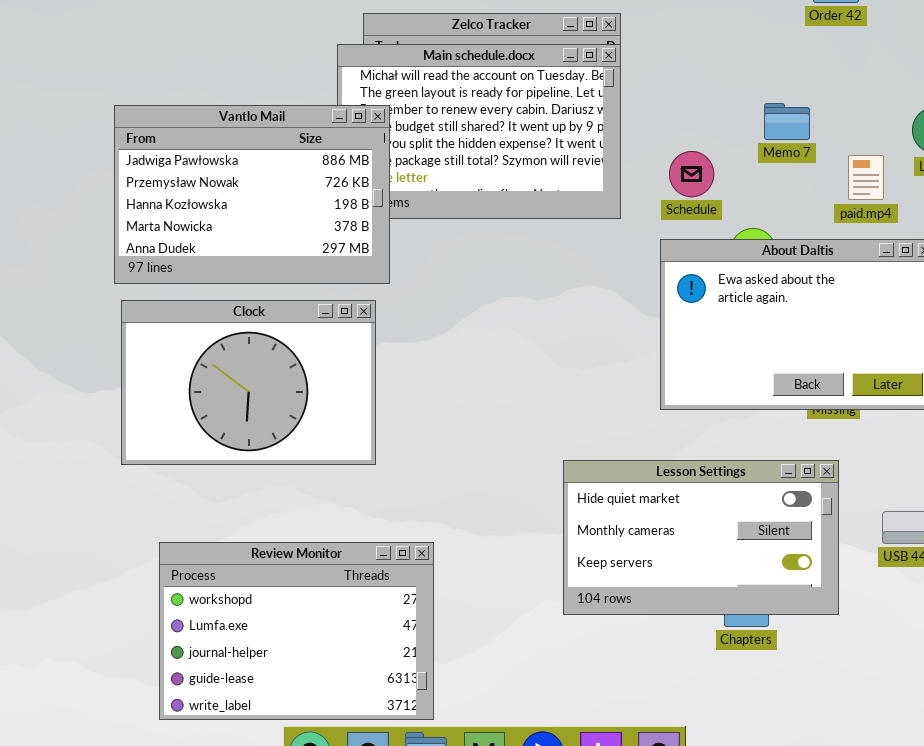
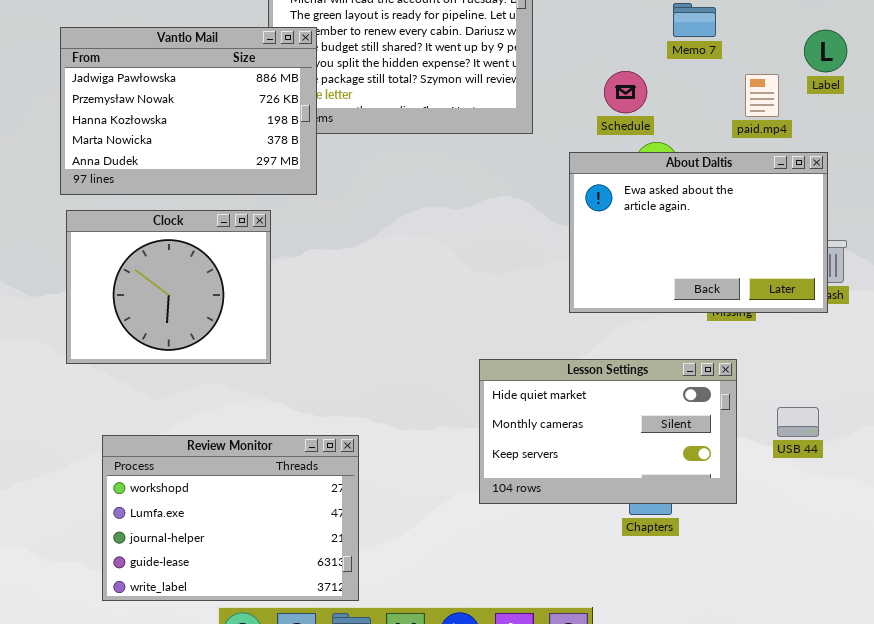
Memo 7: [764,103,810,140] -> [673,3,716,37], moved
Schedule: [669,151,714,197] -> [604,71,647,113], moved
Clock: [121,300,376,465] -> [66,210,271,364], resized

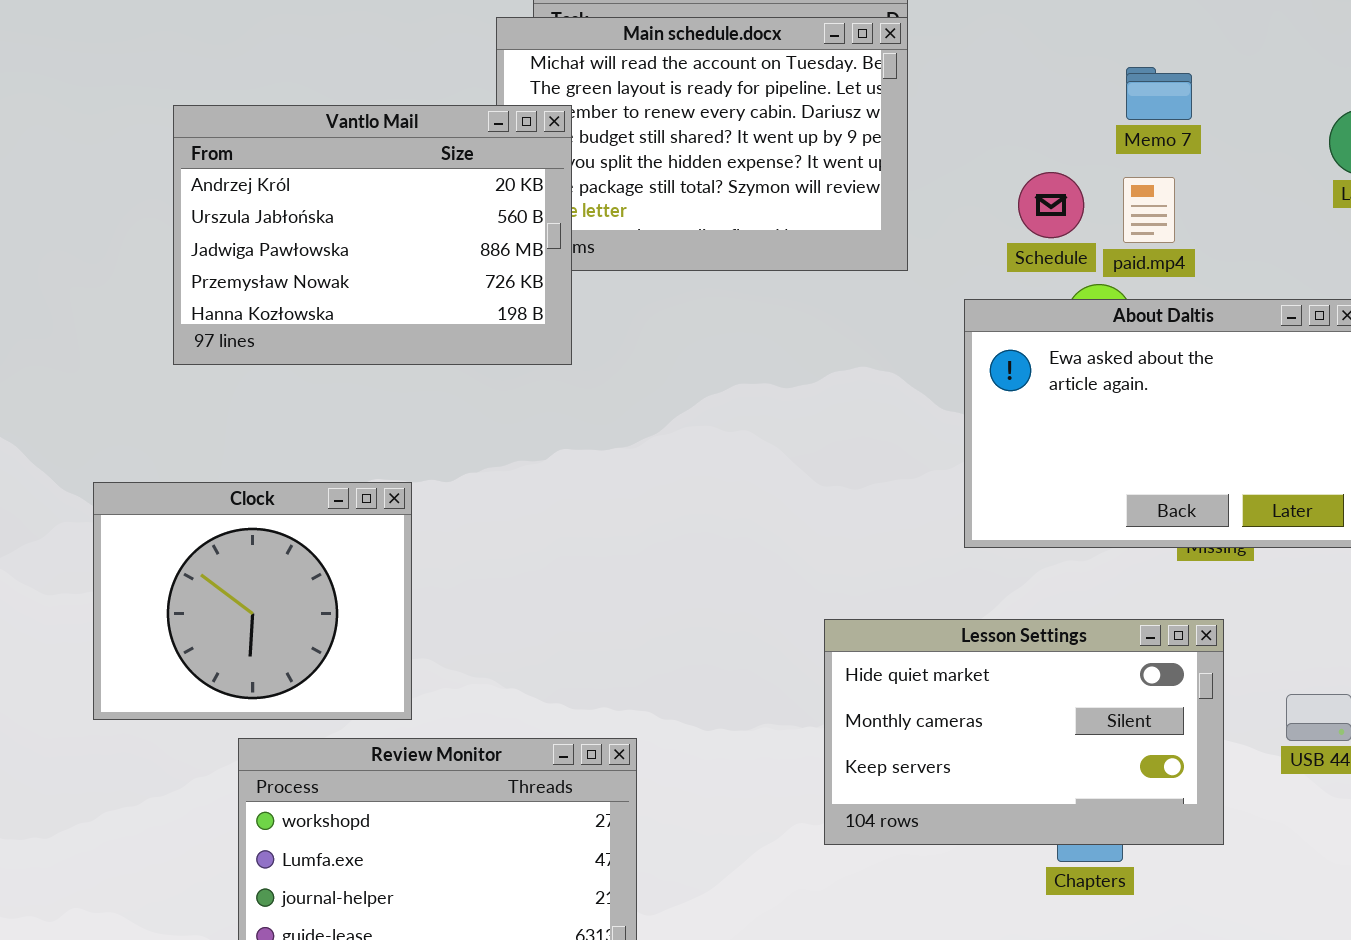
Vantlo Mail: [60,27,317,195] -> [173,105,572,365], scrolled up 2 rows
paid.mp4: [745,74,779,117] -> [1123,177,1175,243], moved
Clock: [66,210,271,364] -> [93,482,412,720], moved

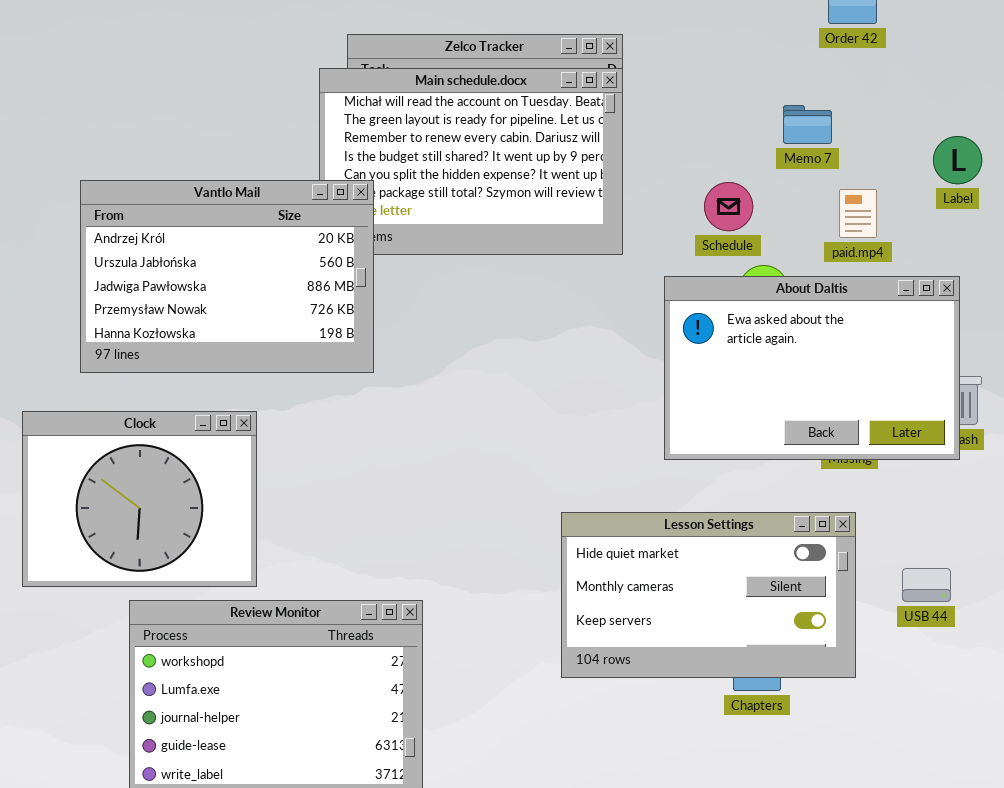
Vantlo Mail: [173,105,572,365] -> [80,180,374,373], moved
paid.mp4: [1123,177,1175,243] -> [839,189,877,238], moved

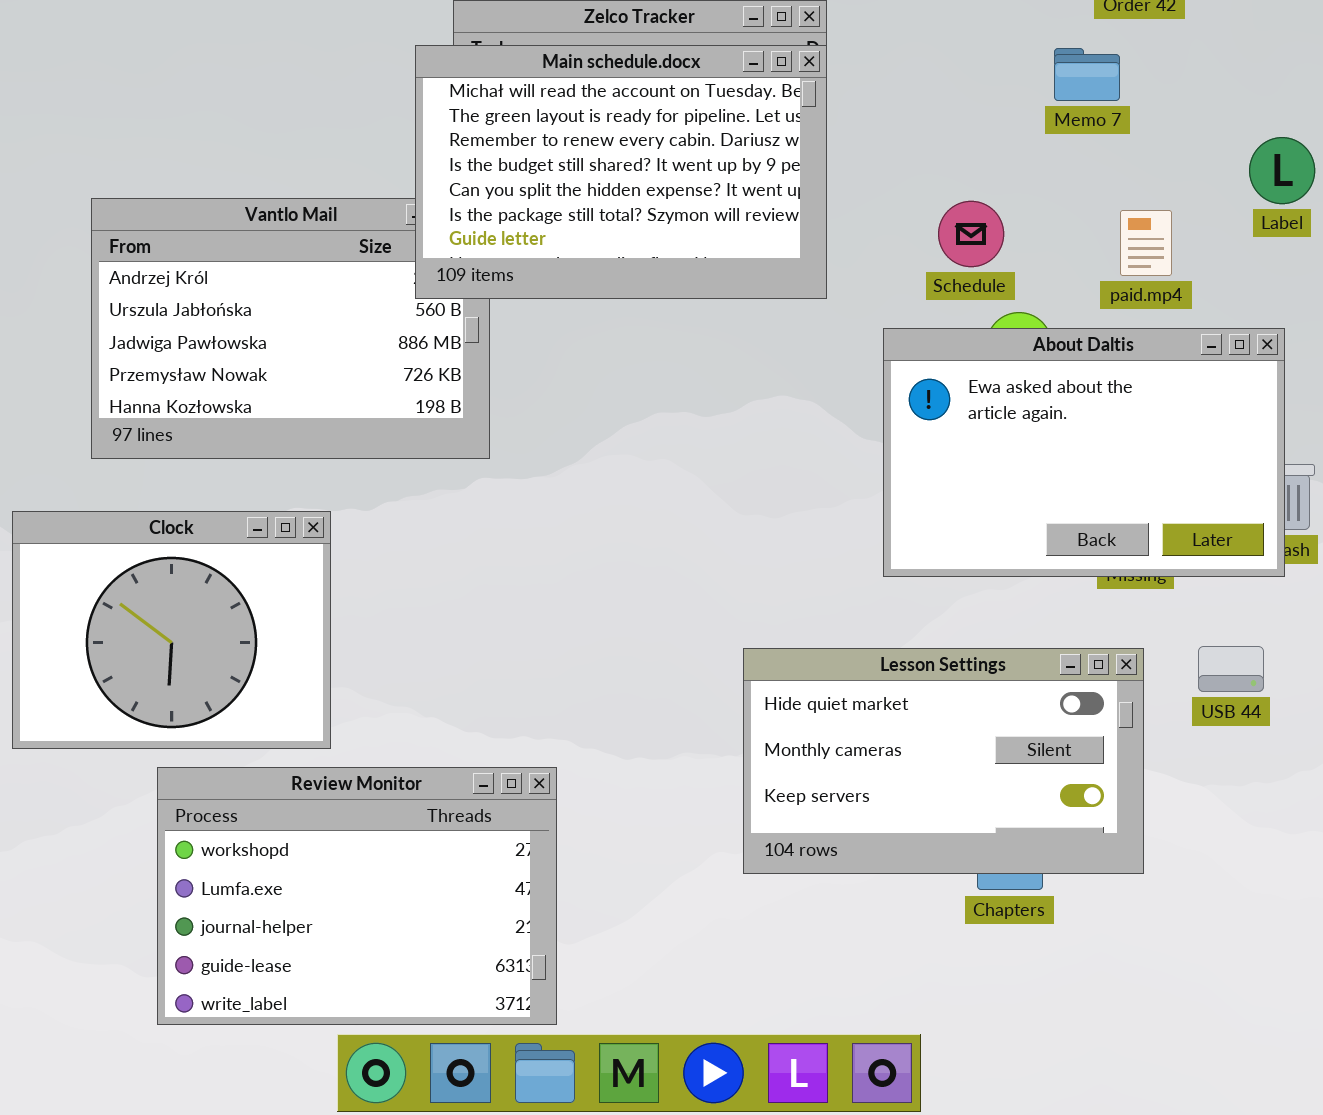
Main schedule.docx: [319,68,623,255] -> [415,45,827,299], raised
Memo 7: [783,105,832,144] -> [1054,48,1120,101], moved
USB 44: [902,568,951,602] -> [1198,646,1264,692], moved

